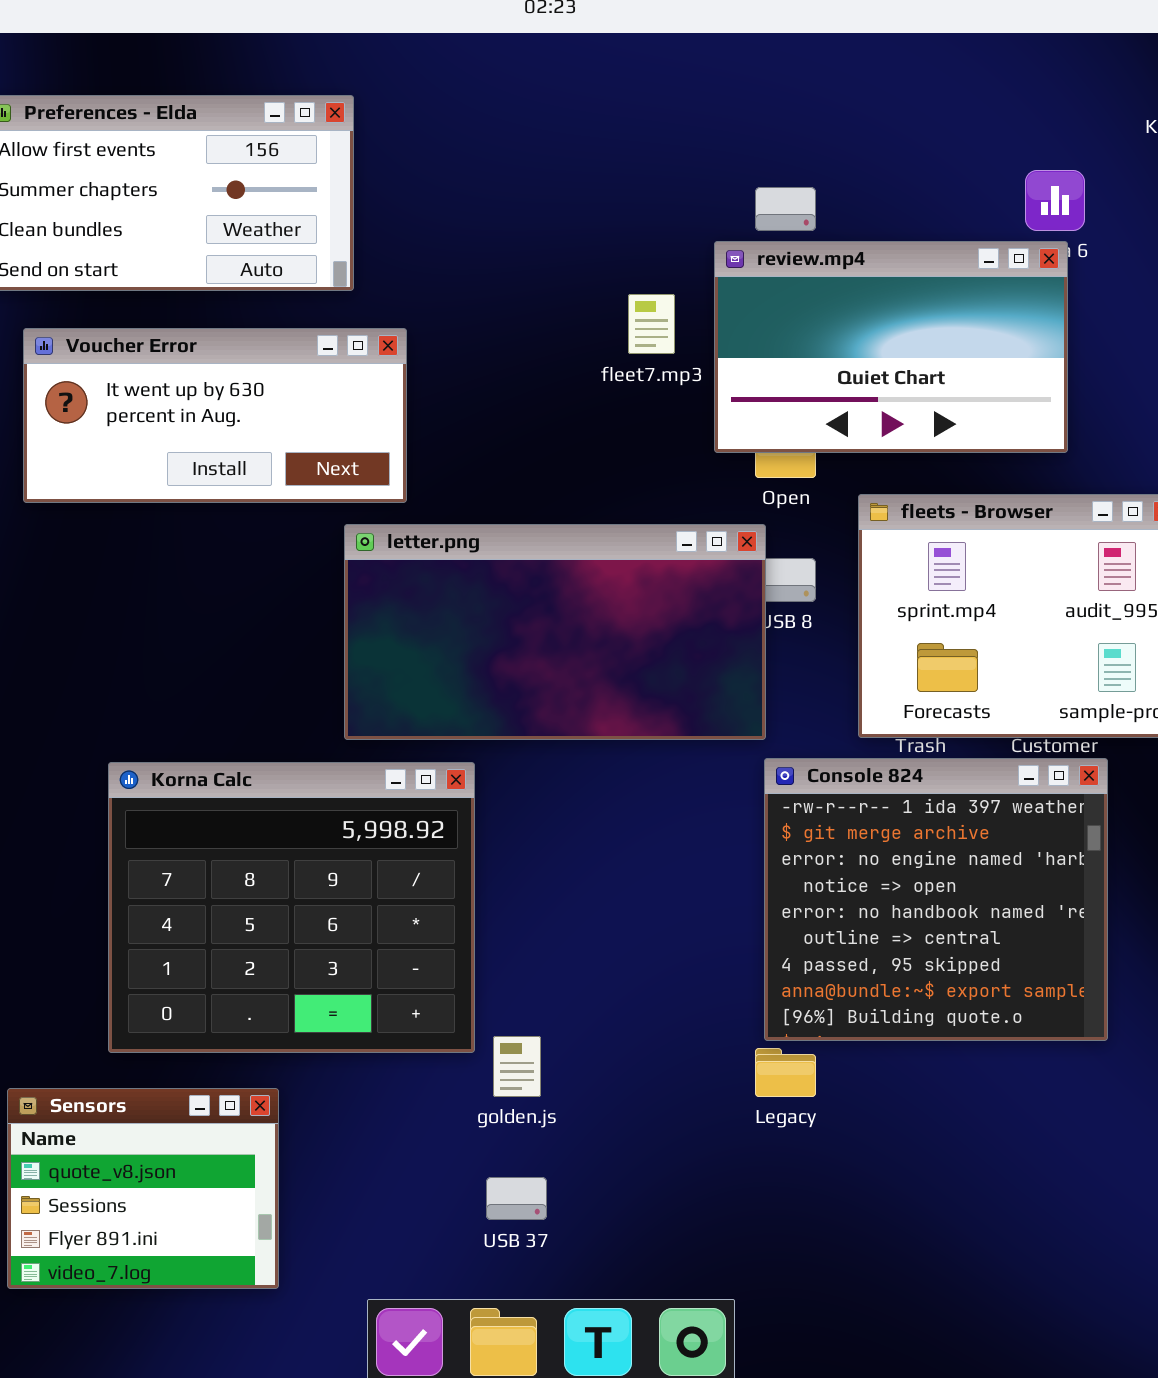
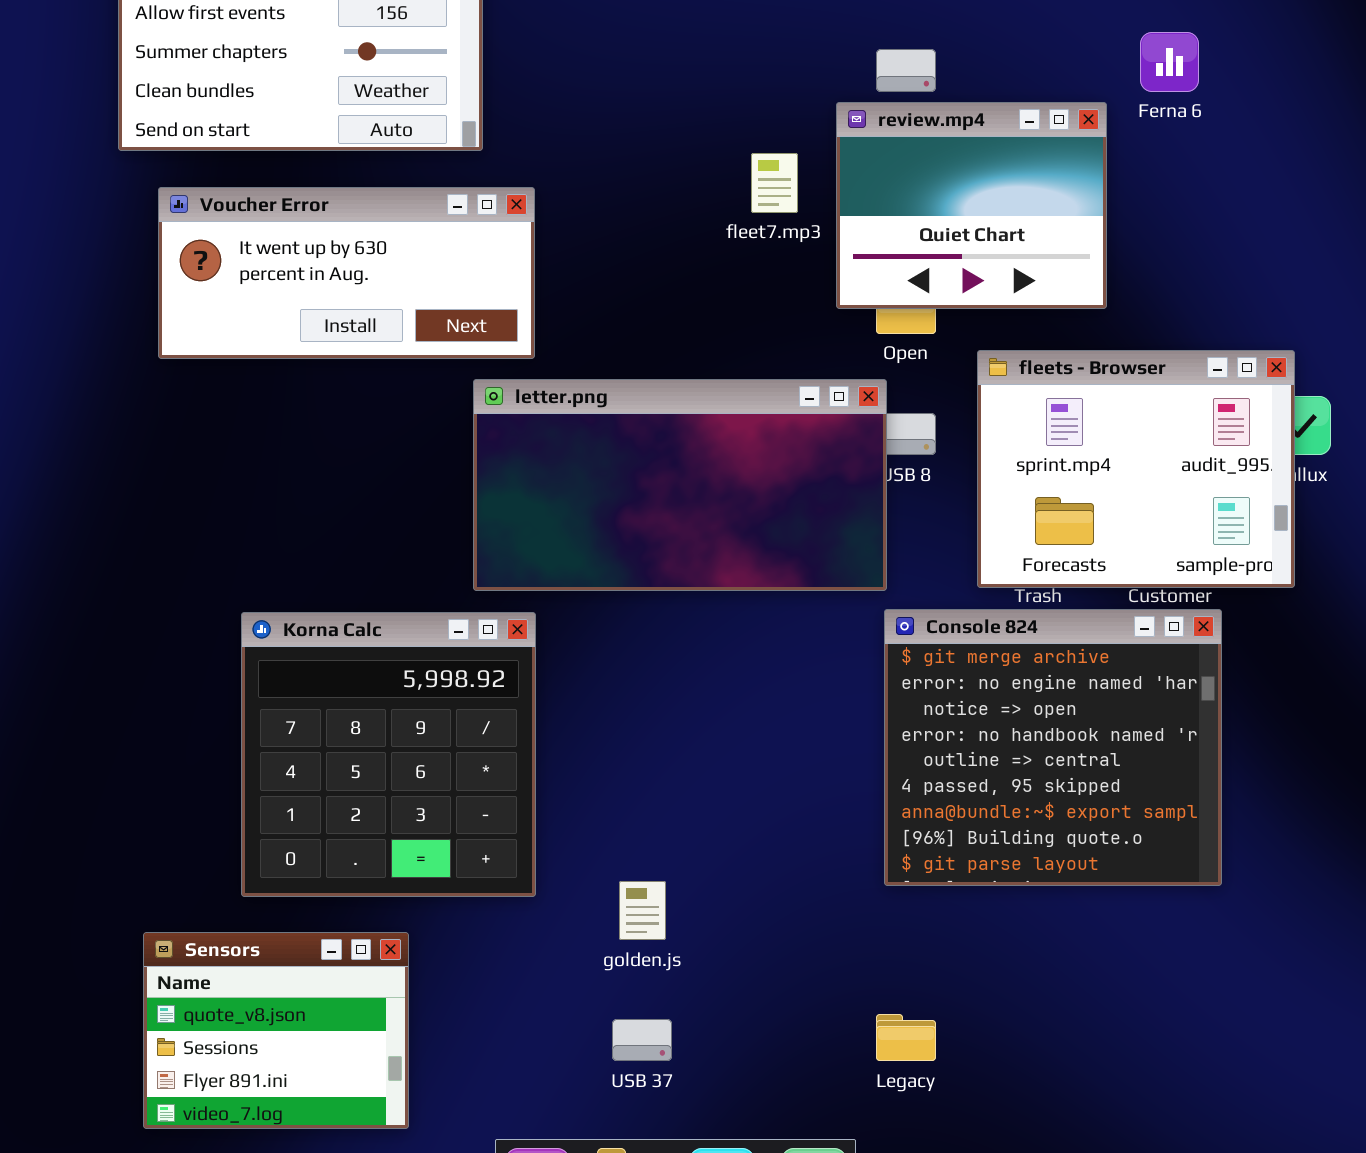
review.mp4: [714,241,1068,453] -> [836,102,1107,309], resized
Console 824: [764,758,1108,1041] -> [884,609,1222,886], scrolled down 1 row
Korna Calc: [108,762,475,1053] -> [241,612,536,897], resized
Legacy: [755,1048,816,1097] -> [876,1014,936,1061], moved

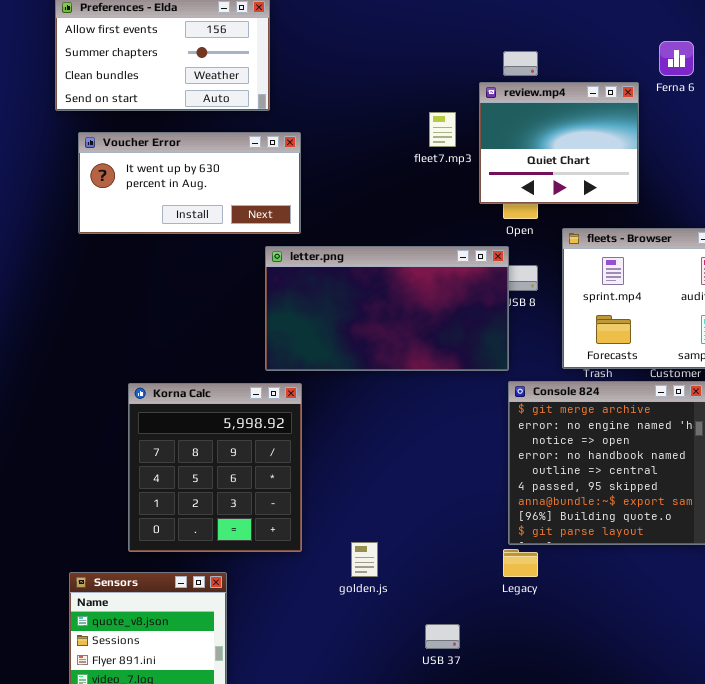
Legacy: [876,1014,936,1061] -> [503,549,538,577], moved
USB 37: [612,1019,672,1061] -> [425,624,460,649], moved

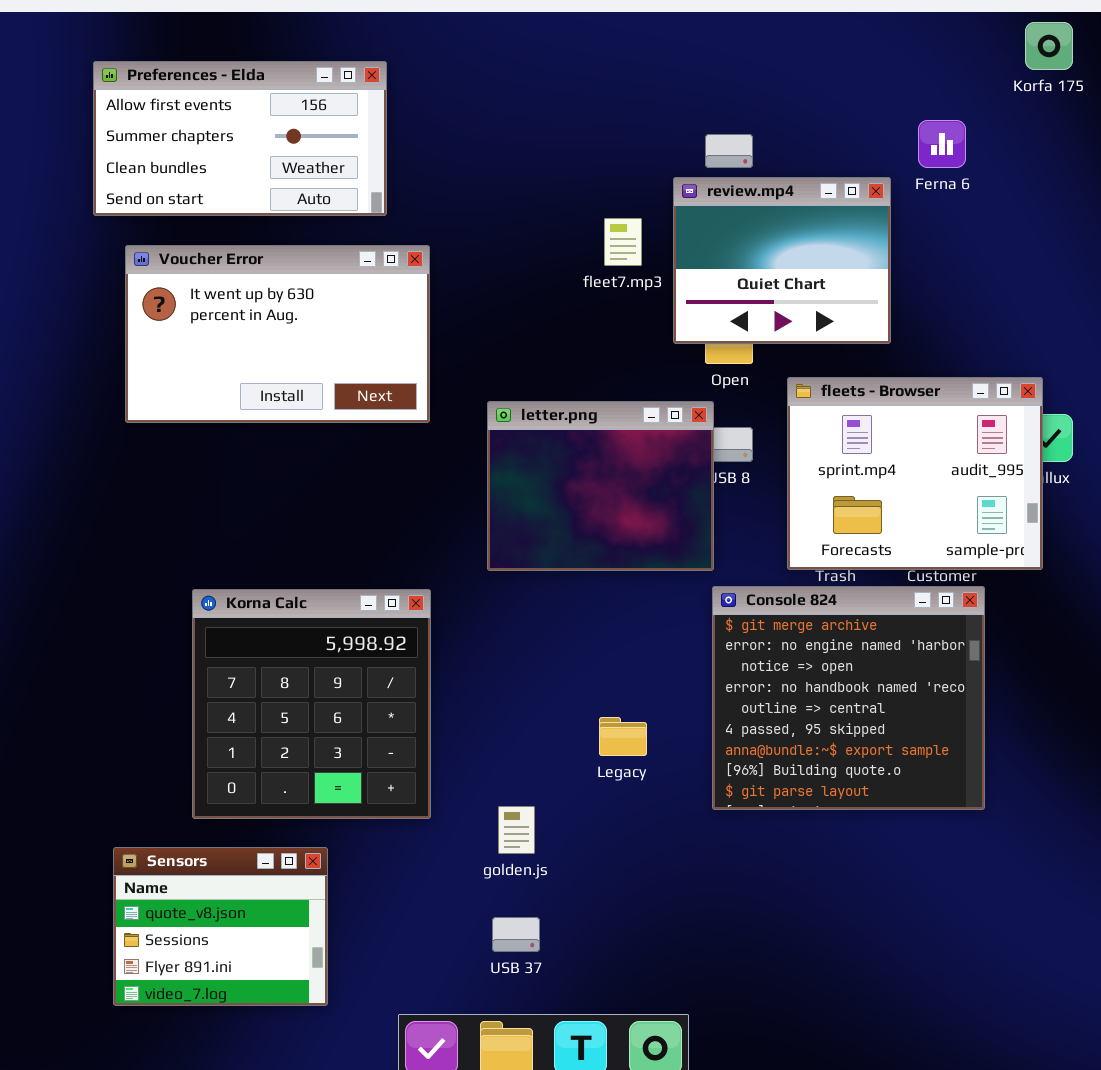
Voucher Error: [78,132,301,234] -> [125,245,430,423], resized
letter.png: [265,246,509,371] -> [487,401,714,571], resized
Legacy: [503,549,538,577] -> [599,717,647,756], moved
USB 37: [425,624,460,649] -> [492,917,540,952], moved

